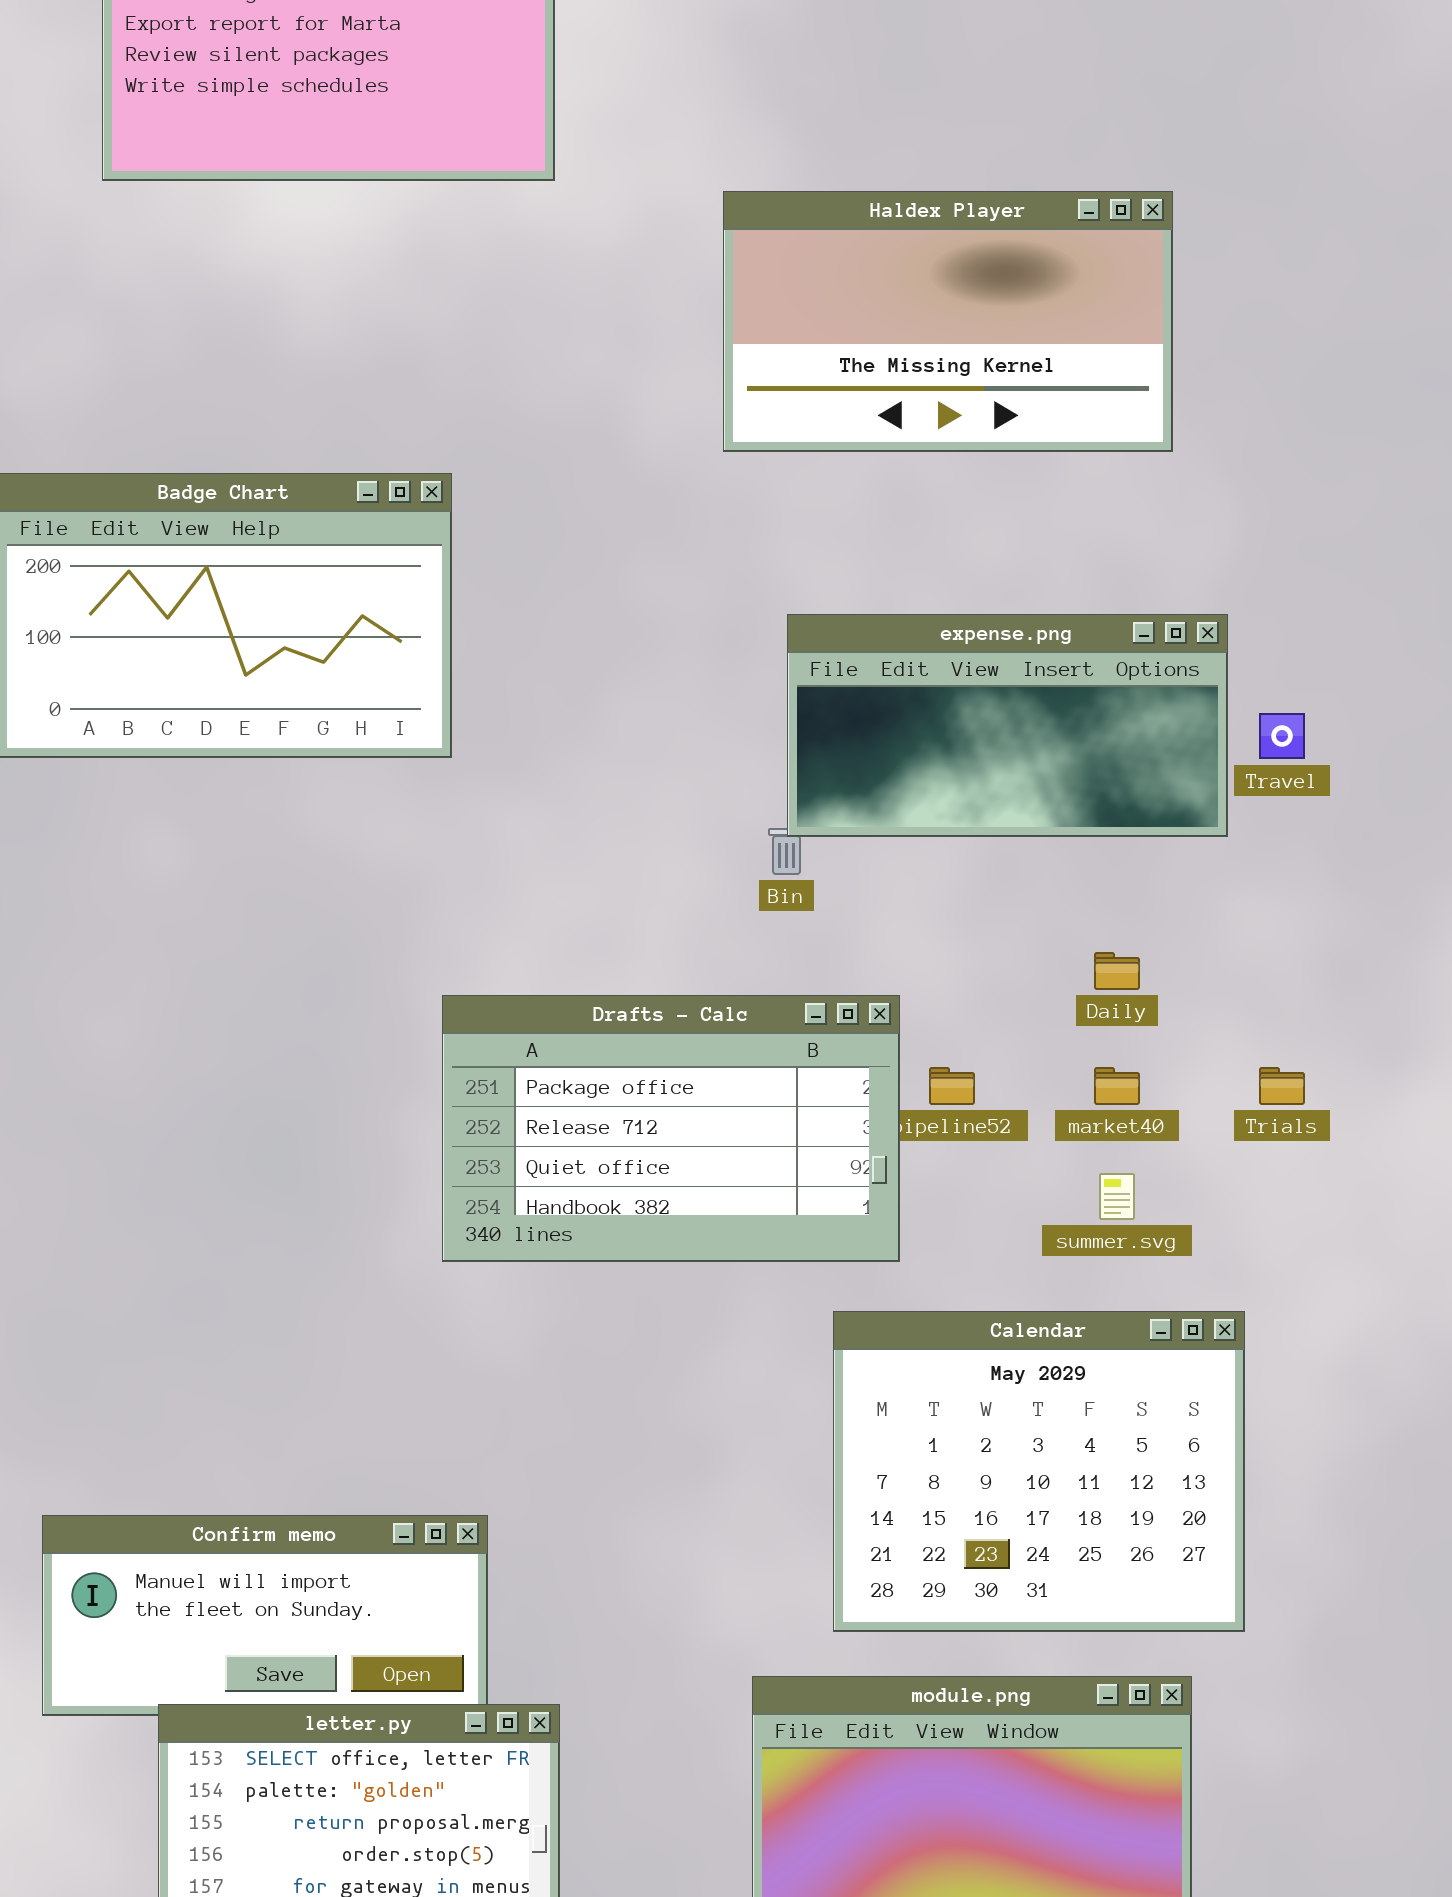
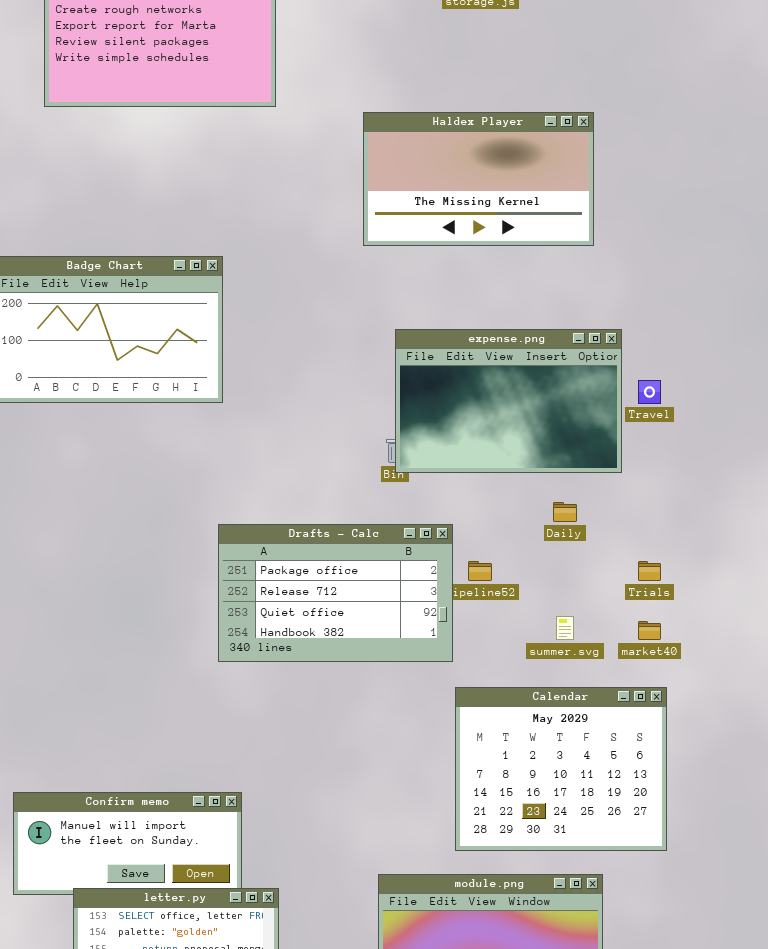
expense.png: [787,614,1228,837] -> [395,329,622,473], resized
market40: [1094,1067,1140,1105] -> [638,621,661,640], moved
Calendar: [833,1311,1245,1632] -> [455,687,667,851], moved

